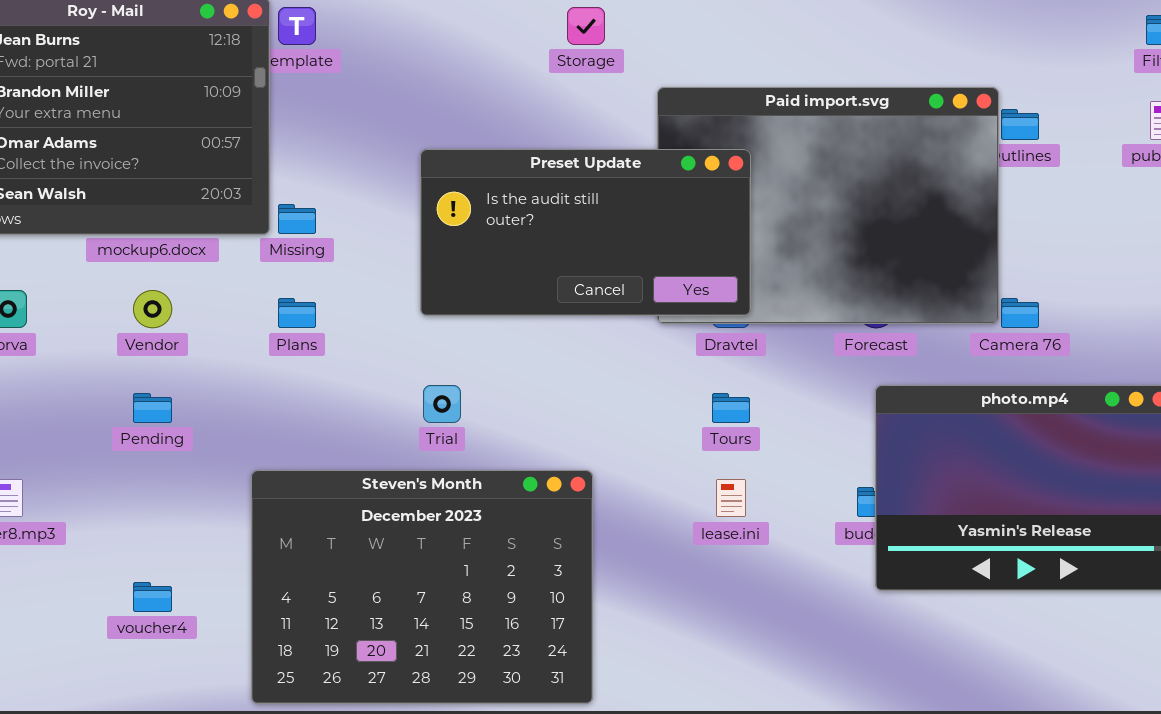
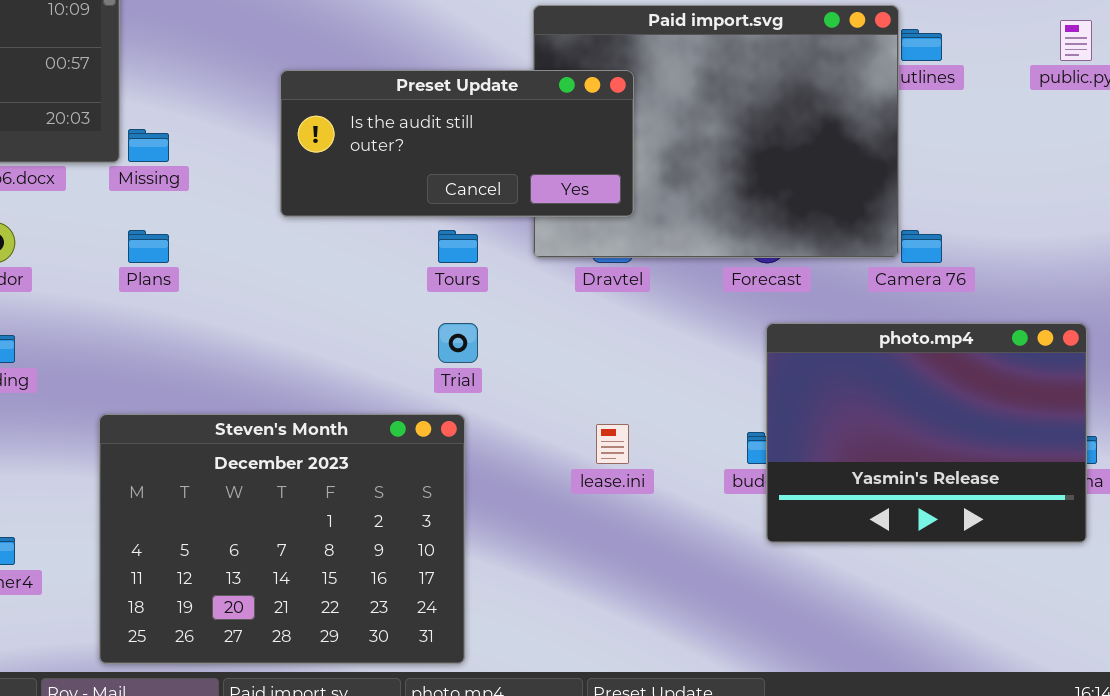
Preset Update: [420,149,751,316] -> [280,70,634,217], resized
Trial: [423,385,461,423] -> [438,323,478,363], moved
Tours: [712,393,750,423] -> [438,230,478,263], moved

